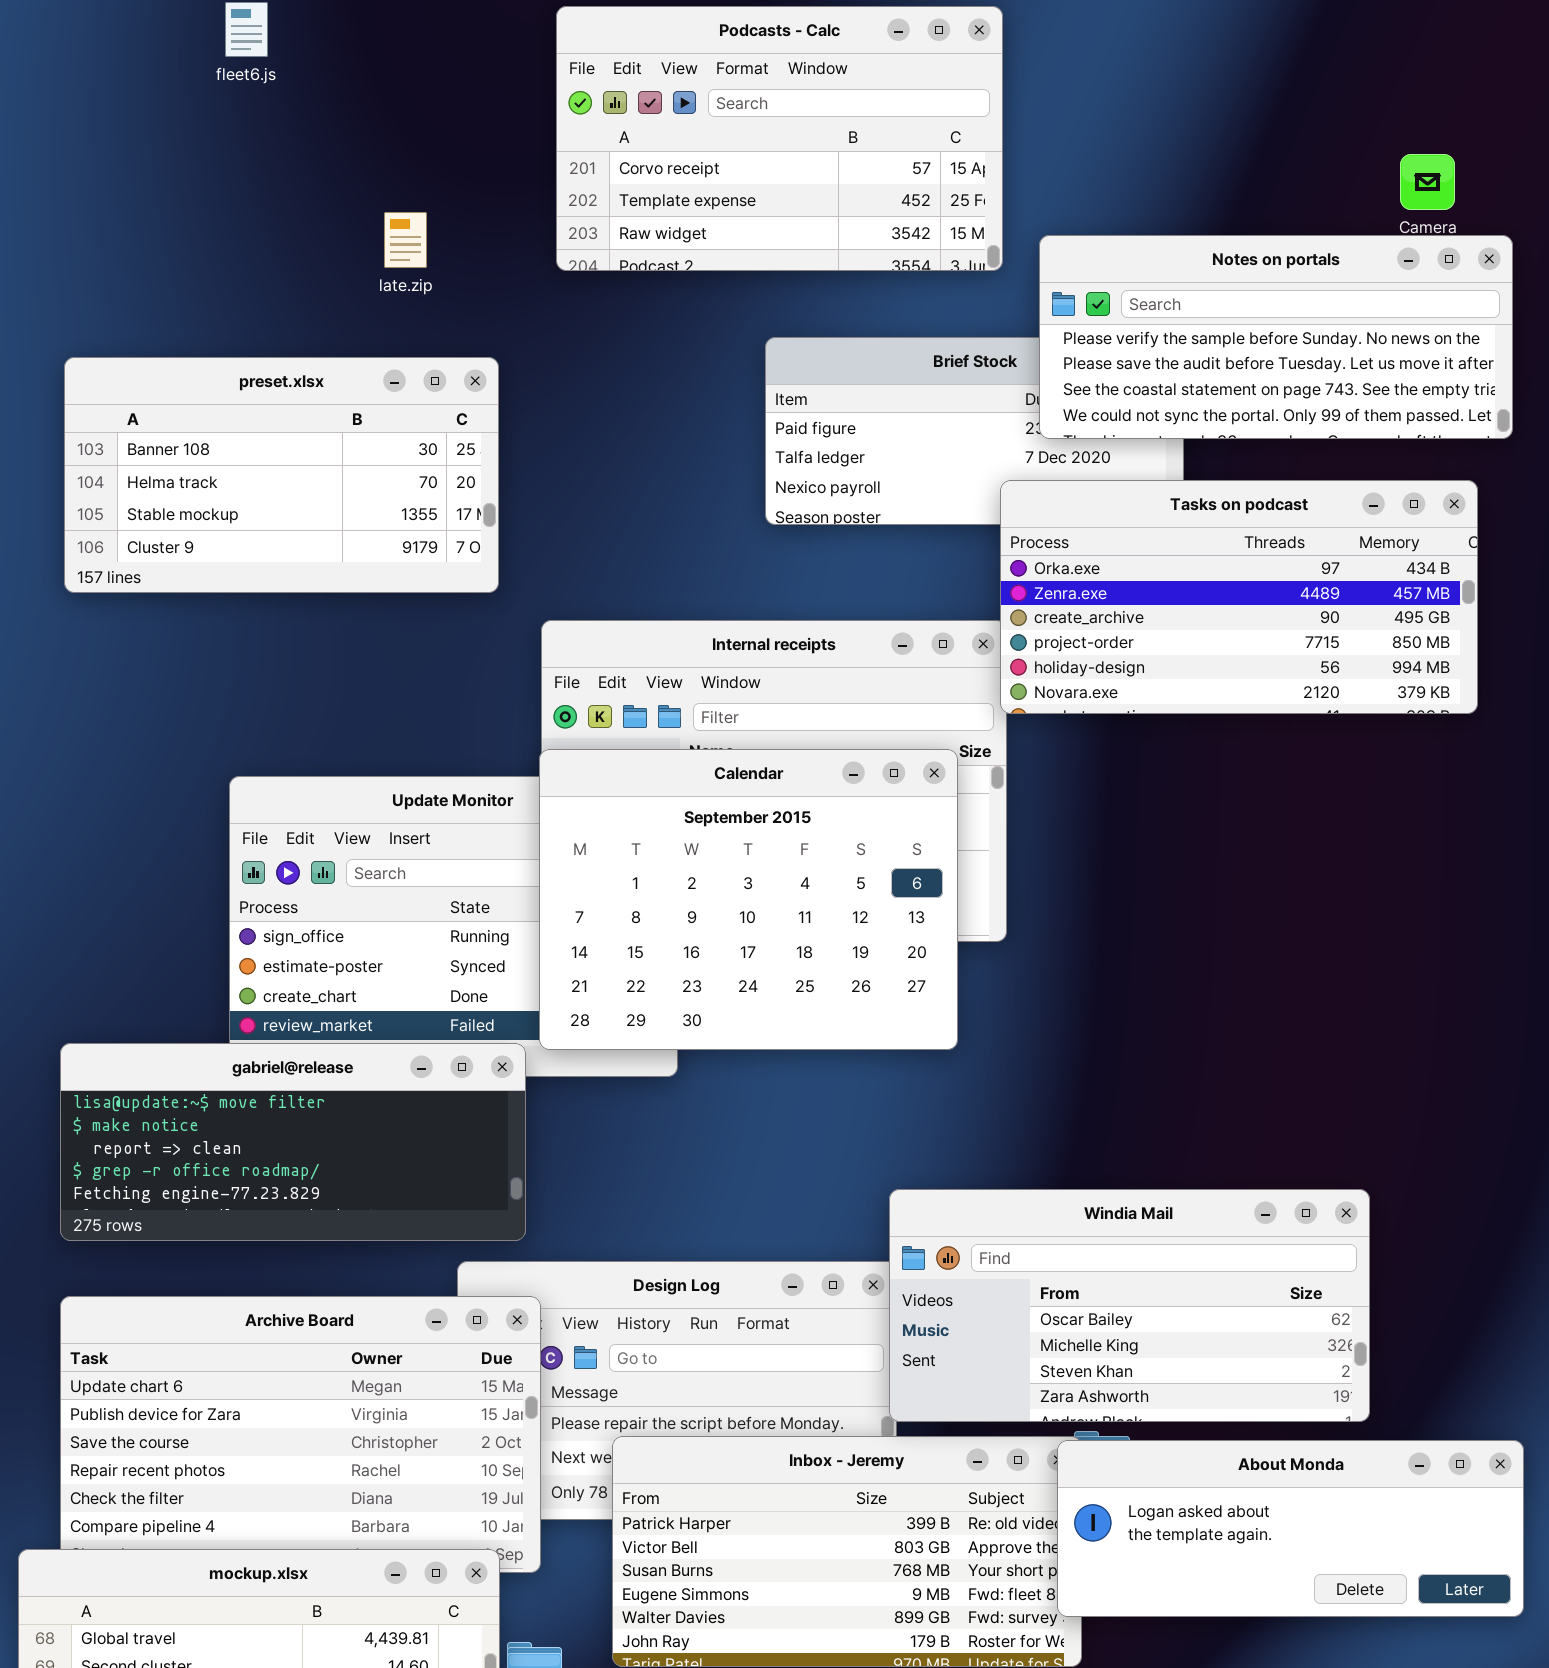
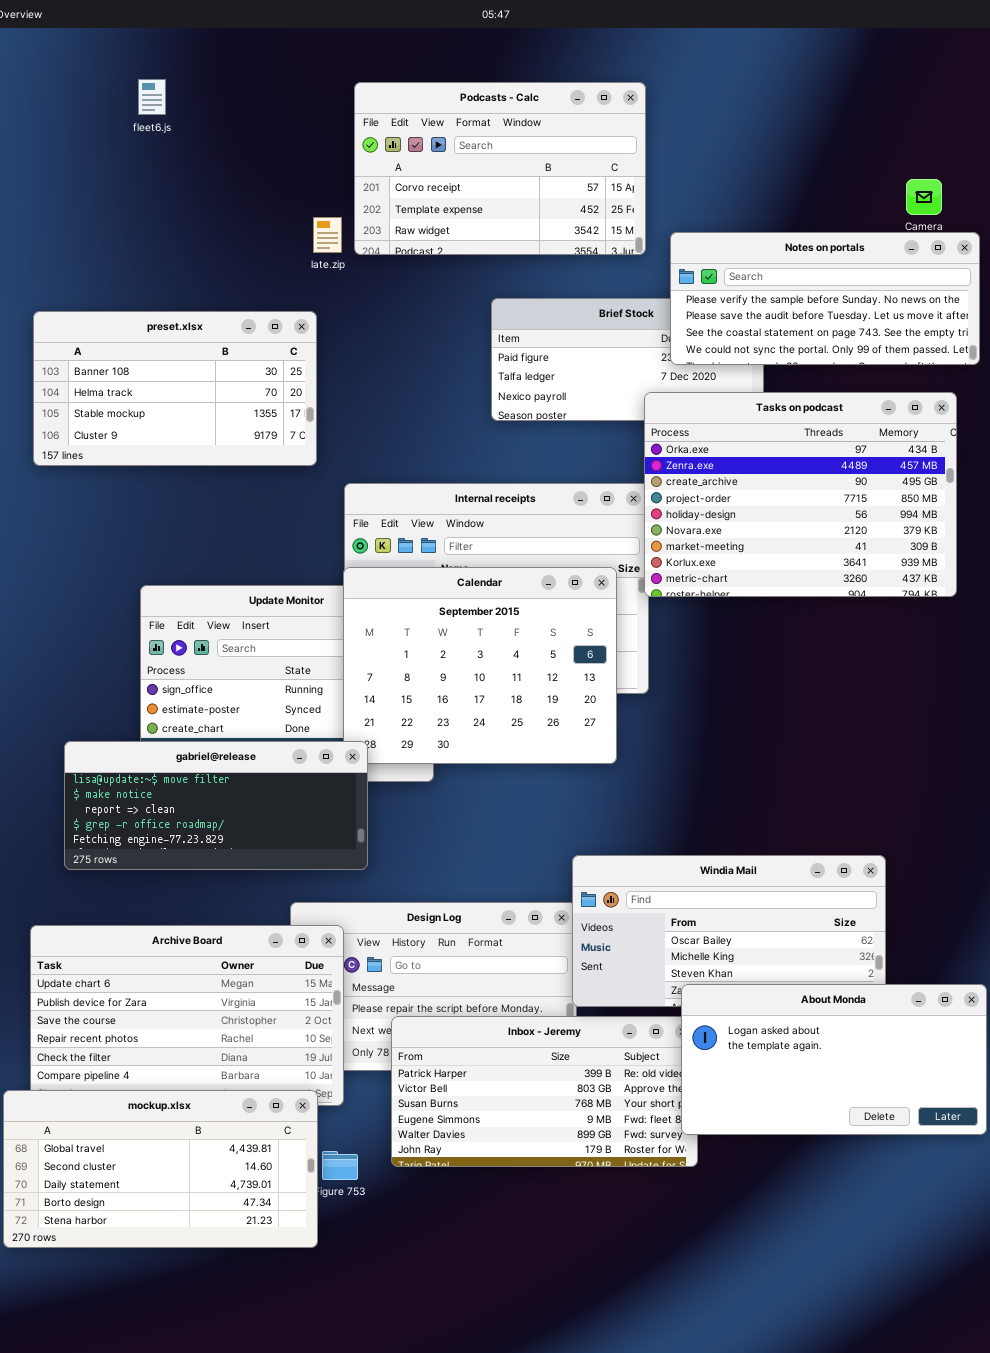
late.zip: [384,212,427,268] -> [313,217,342,253], moved
Tasks on podcast: [1000,480,1478,714] -> [644,392,957,597], resized
gabriel@release: [60,1043,526,1241] -> [64,741,368,870], moved
About Monda: [1057,1440,1524,1617] -> [681,984,987,1135], resized

